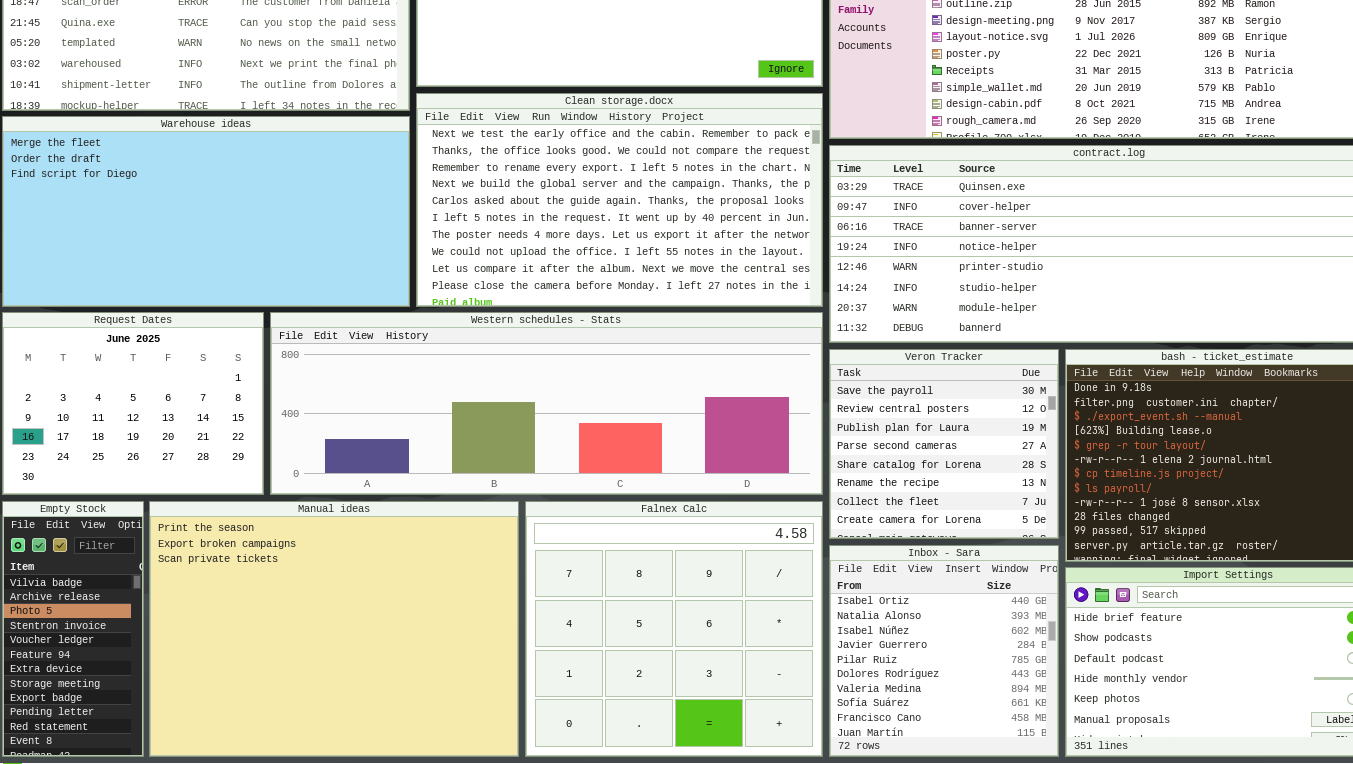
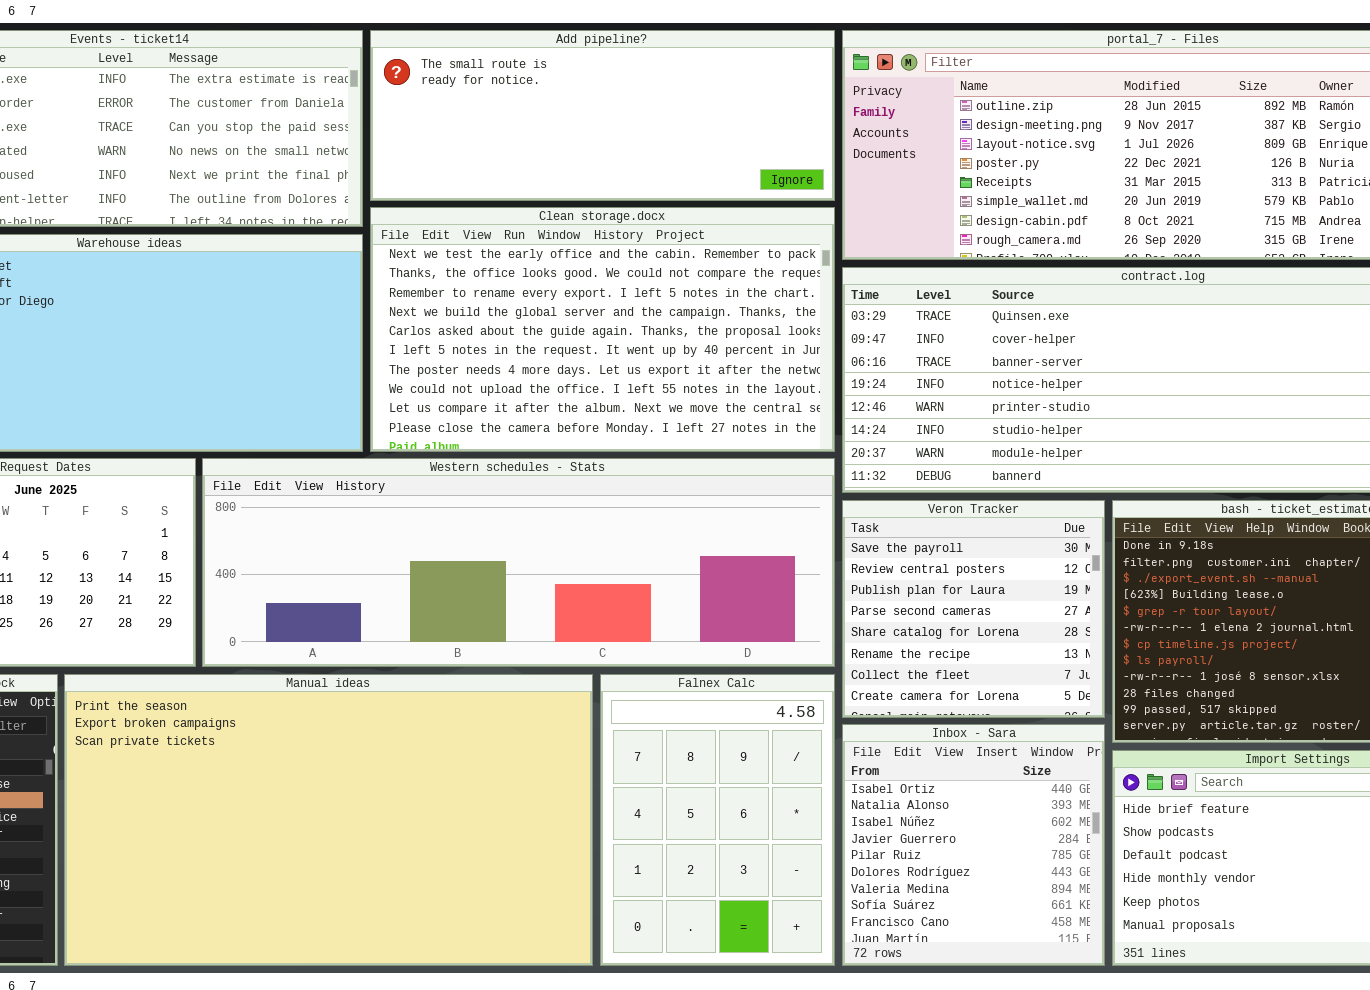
Manual ideas: [149,501,519,757] -> [64,674,593,966], resized
Falnex Calc: [525,501,823,757] -> [600,674,835,966], resized

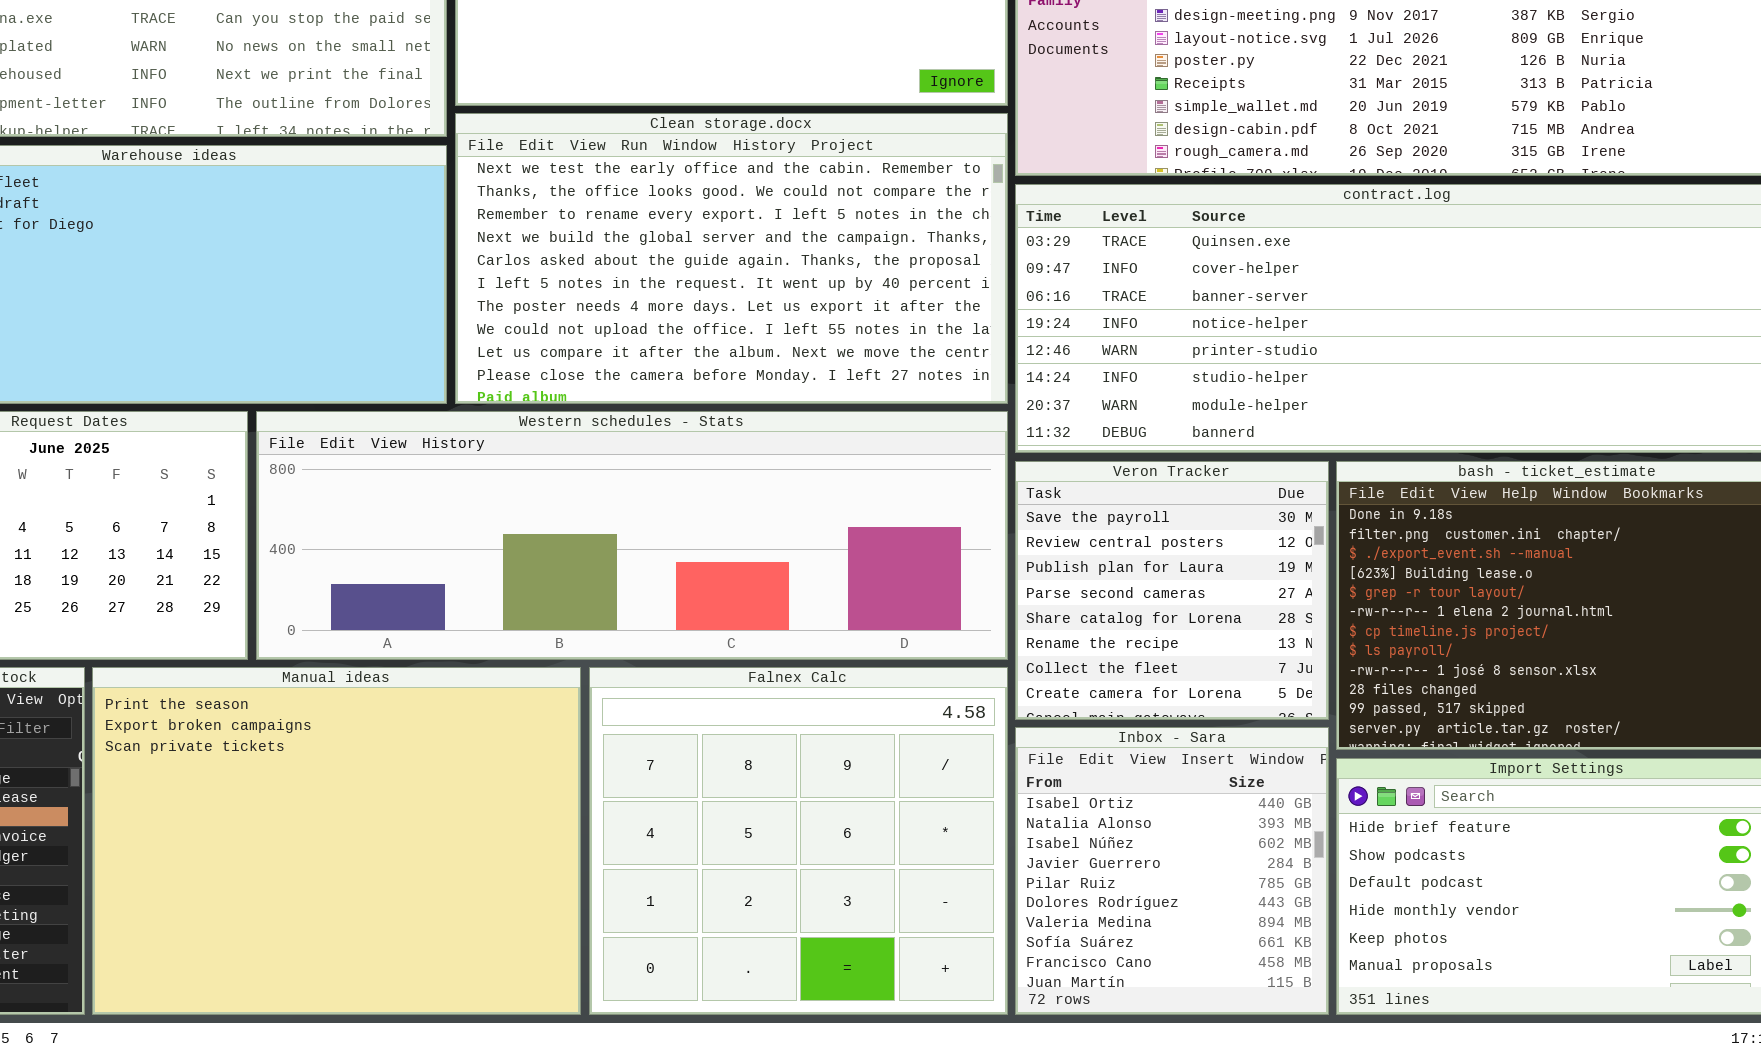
Manual ideas: [64,674,593,966] -> [92,667,581,1015], resized
Falnex Calc: [600,674,835,966] -> [589,667,1008,1015], resized

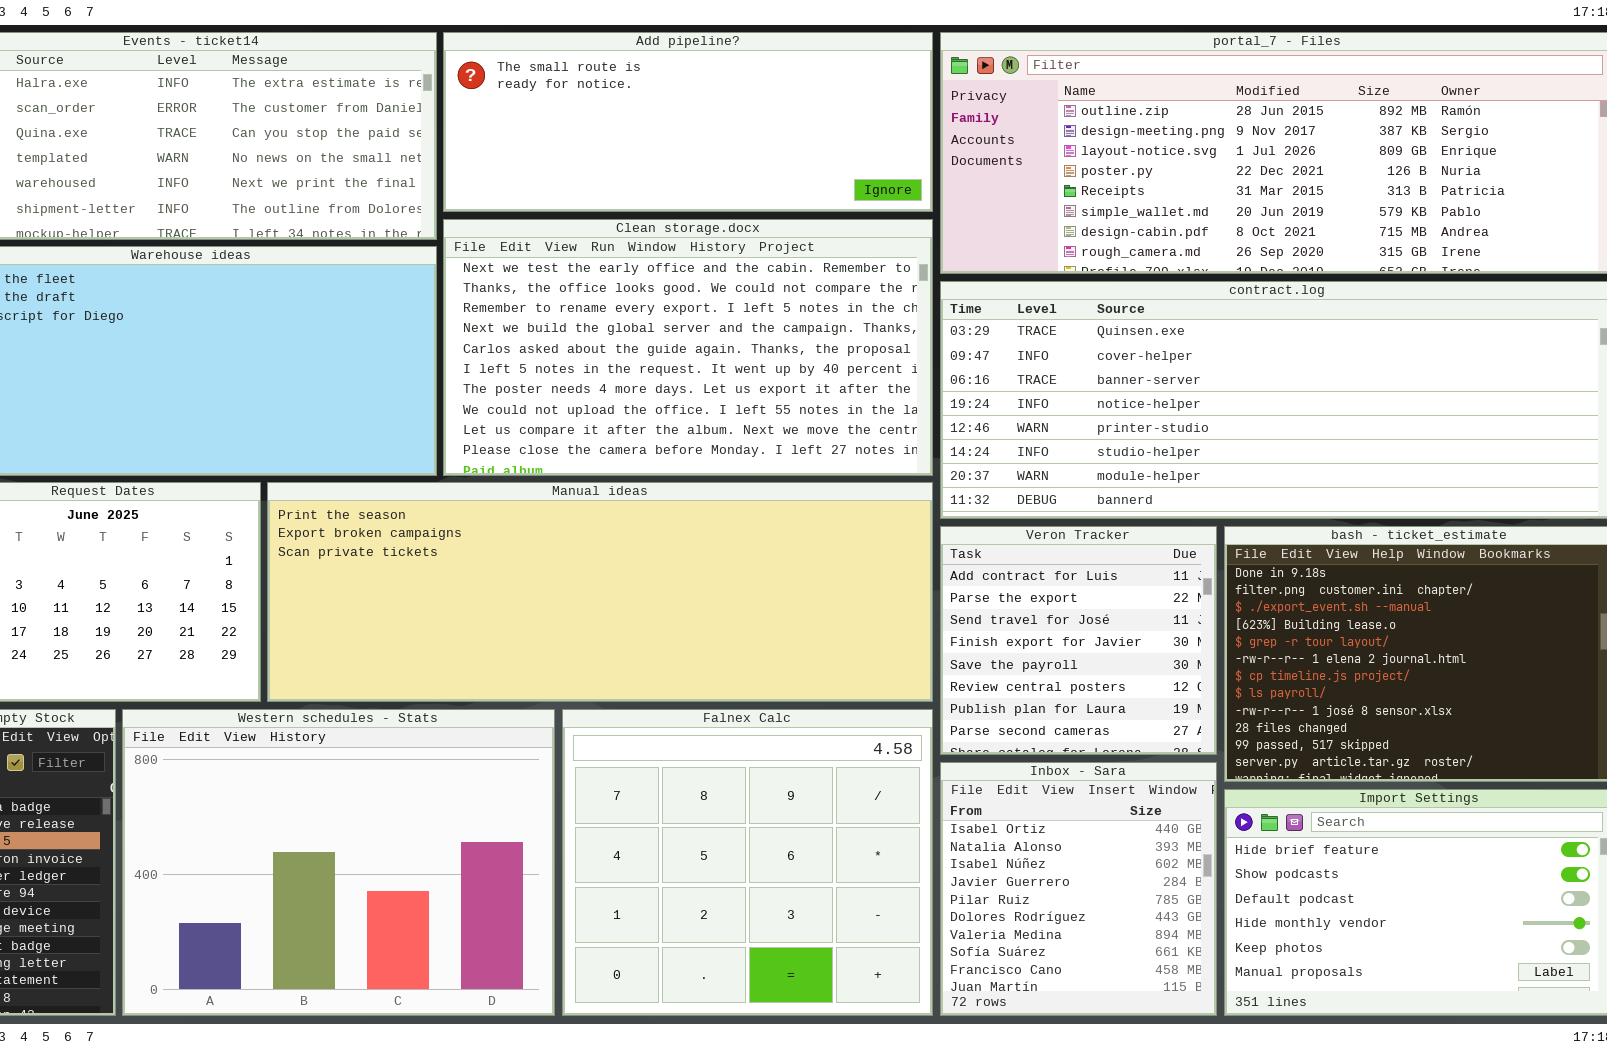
Western schedules - Stats: [256,411,1008,660] -> [122,709,555,1016], moved, resized
Veron Tracker: [1015,461,1329,720] -> [940,526,1217,755], scrolled up 4 rows
Manual ideas: [92,667,581,1015] -> [267,482,933,702], moved, resized

